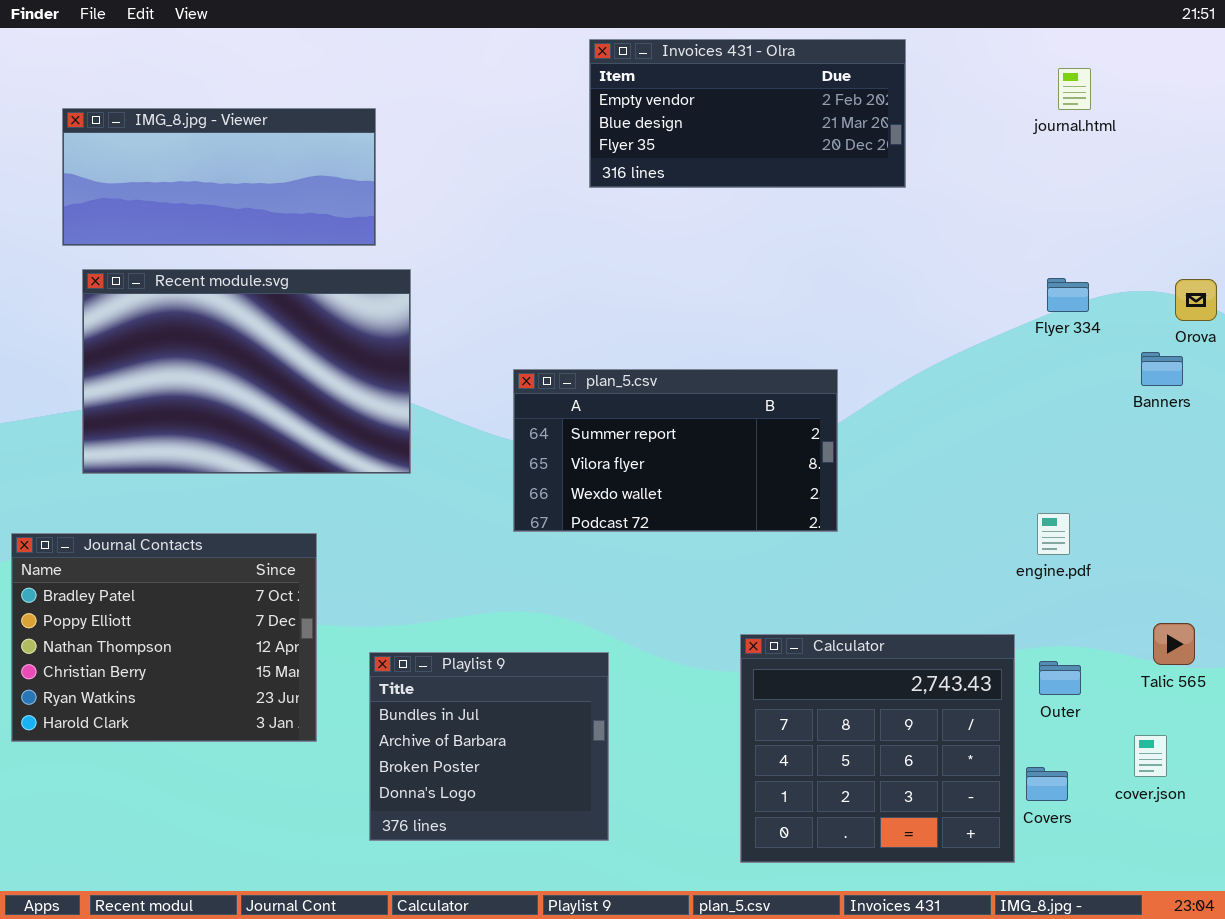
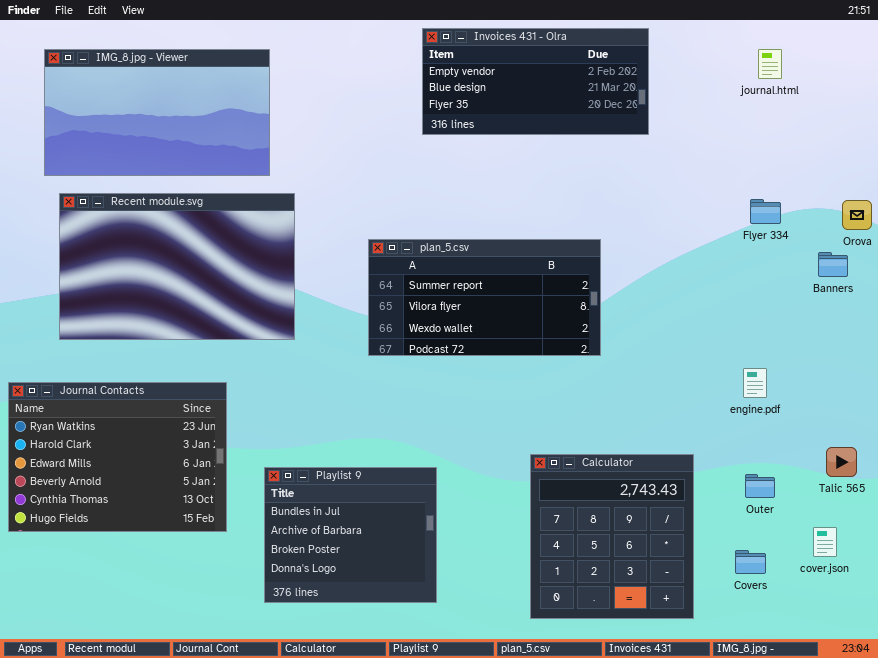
IMG_8.jpg - Viewer: [62,108,376,246] -> [44,49,270,176], resized
plan_5.csv: [513,369,838,532] -> [368,239,601,356], moved
Journal Contacts: [11,533,317,742] -> [8,382,227,532], scrolled down 4 rows
Calculator: [740,634,1015,863] -> [530,454,694,619], resized

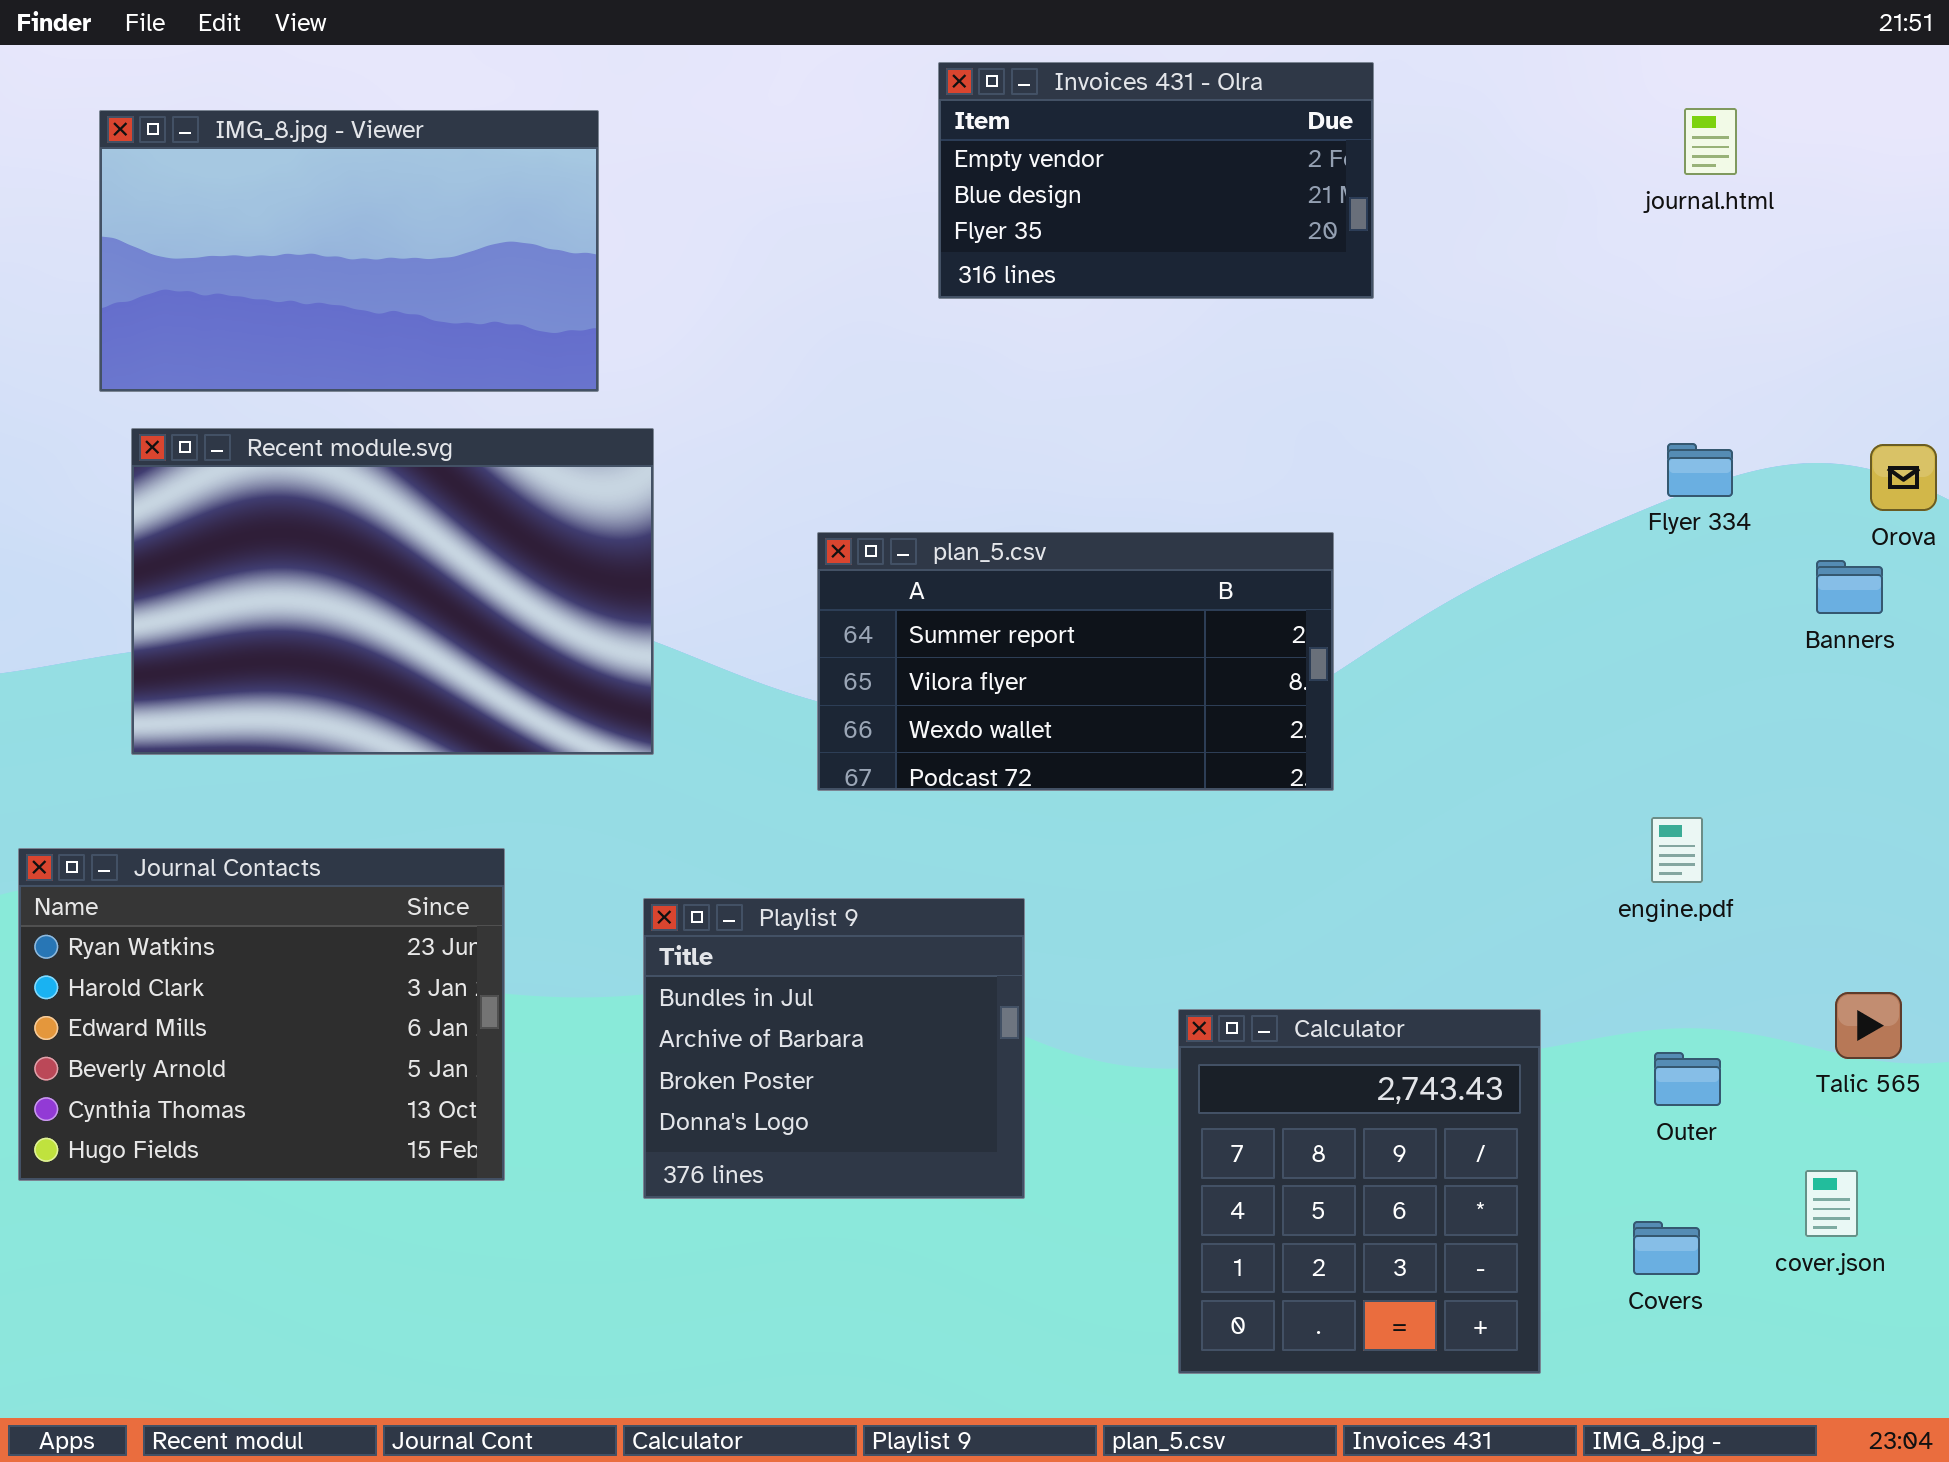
Invoices 431 - Olra: [422,28,649,135] -> [938,62,1374,299], resized
Playlist 9: [264,467,437,603] -> [643,898,1025,1199], moved

